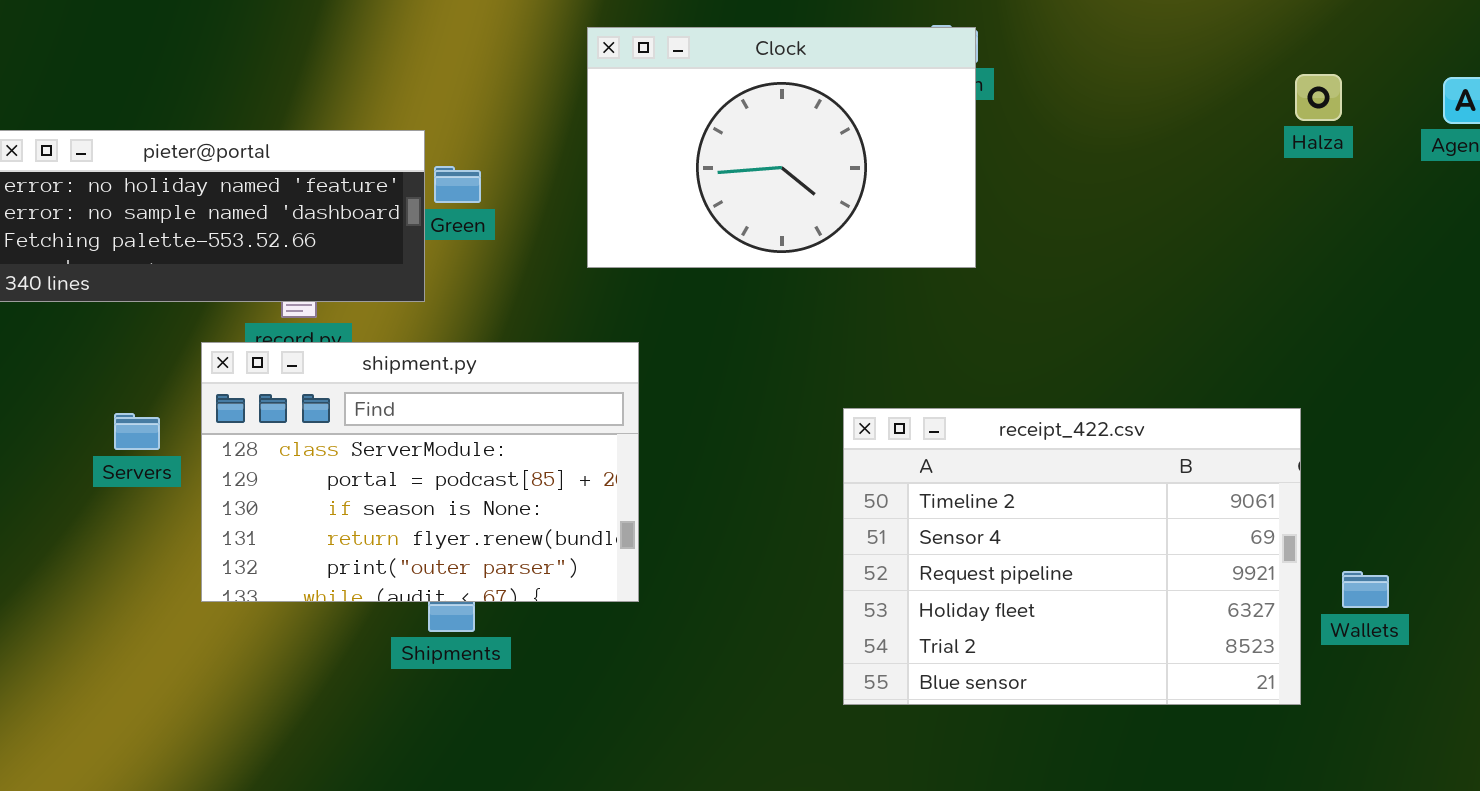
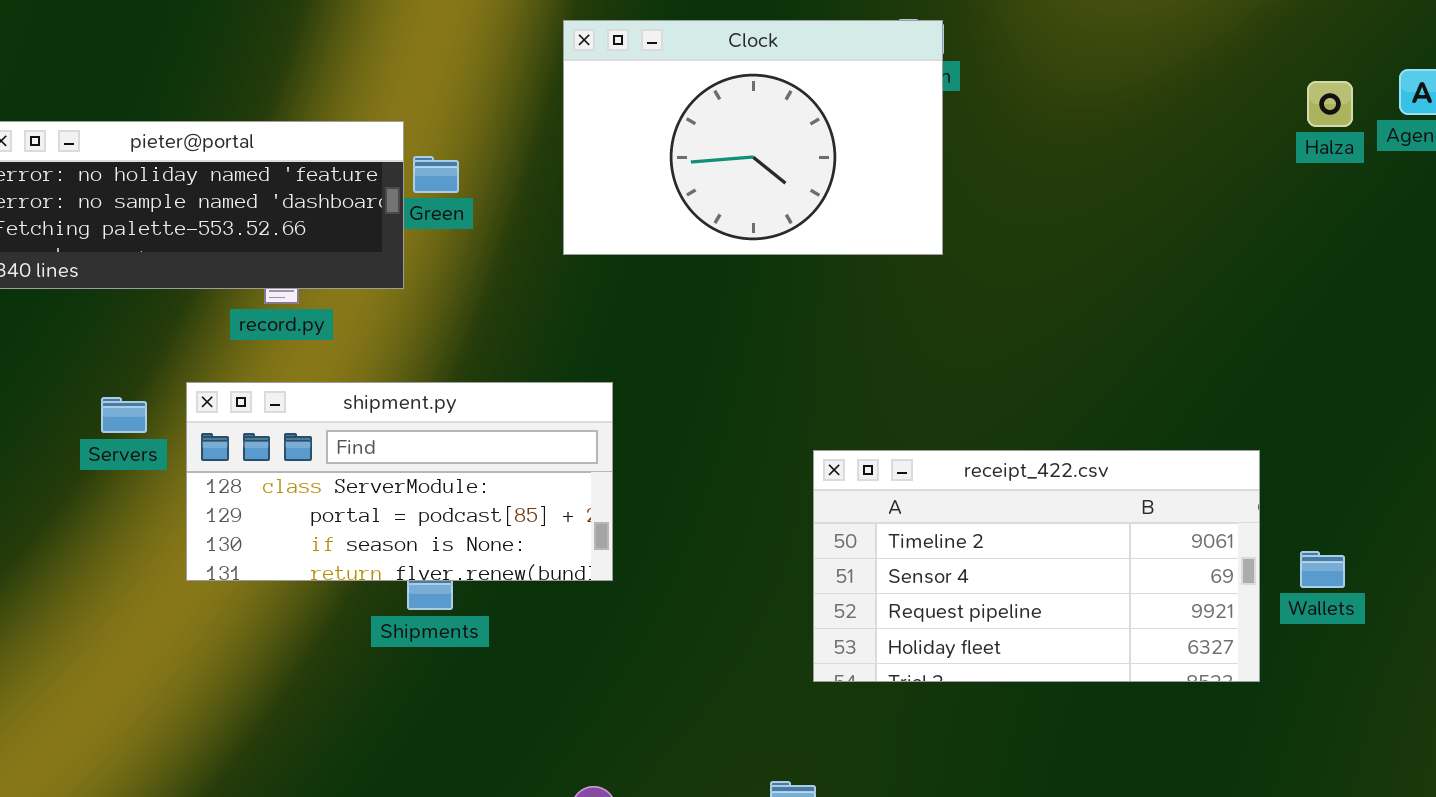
Halza: [1295,74,1342,121] -> [1307,81,1353,127], moved
shipment.py: [201,342,639,602] -> [186,382,613,581], resized
receipt_422.csv: [843,408,1301,705] -> [813,450,1260,682], resized

